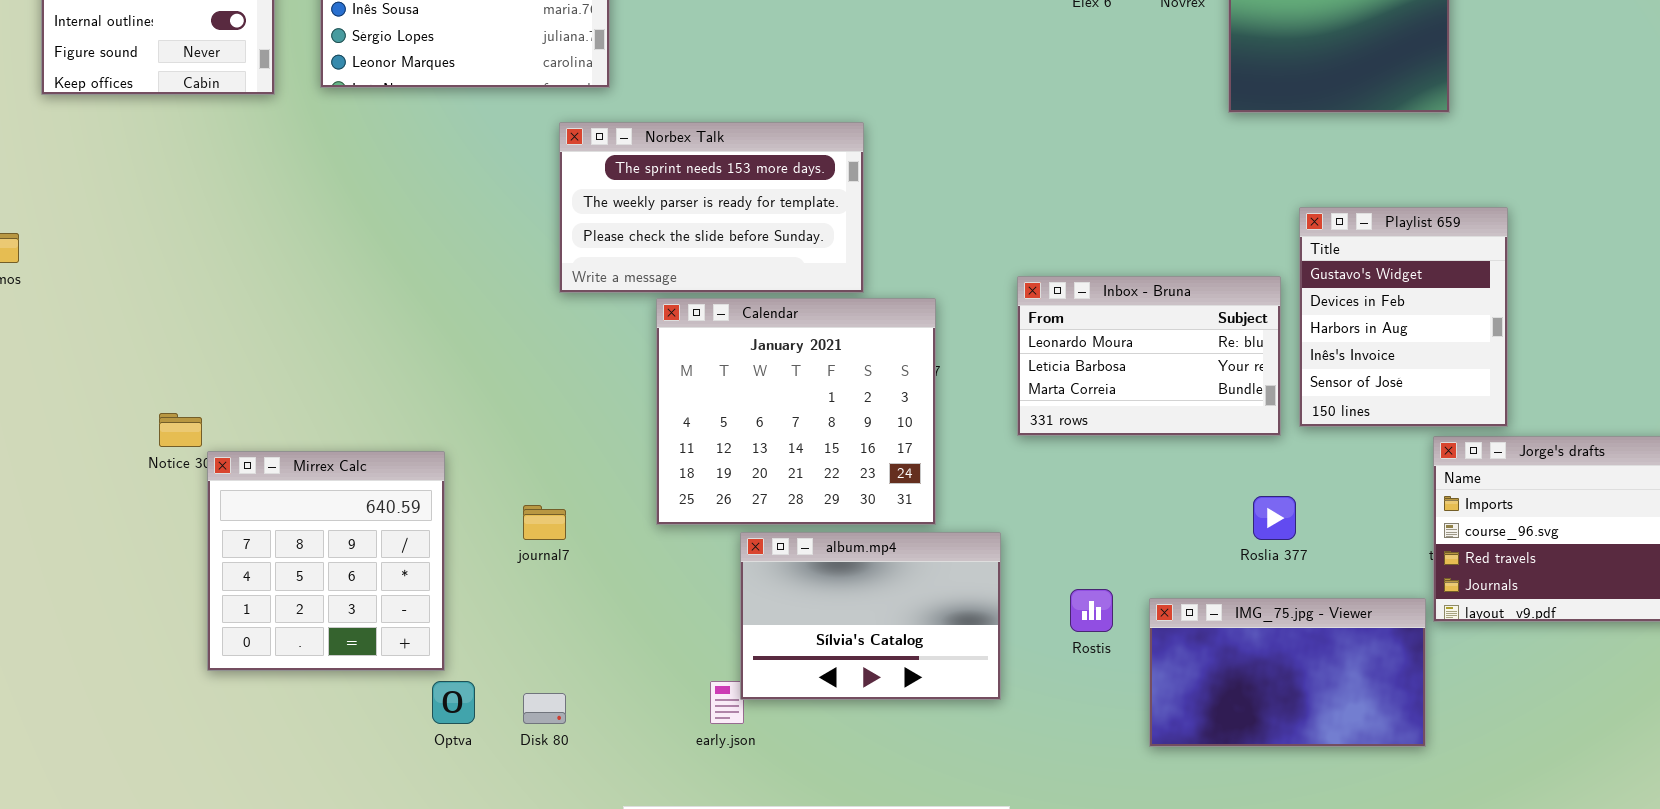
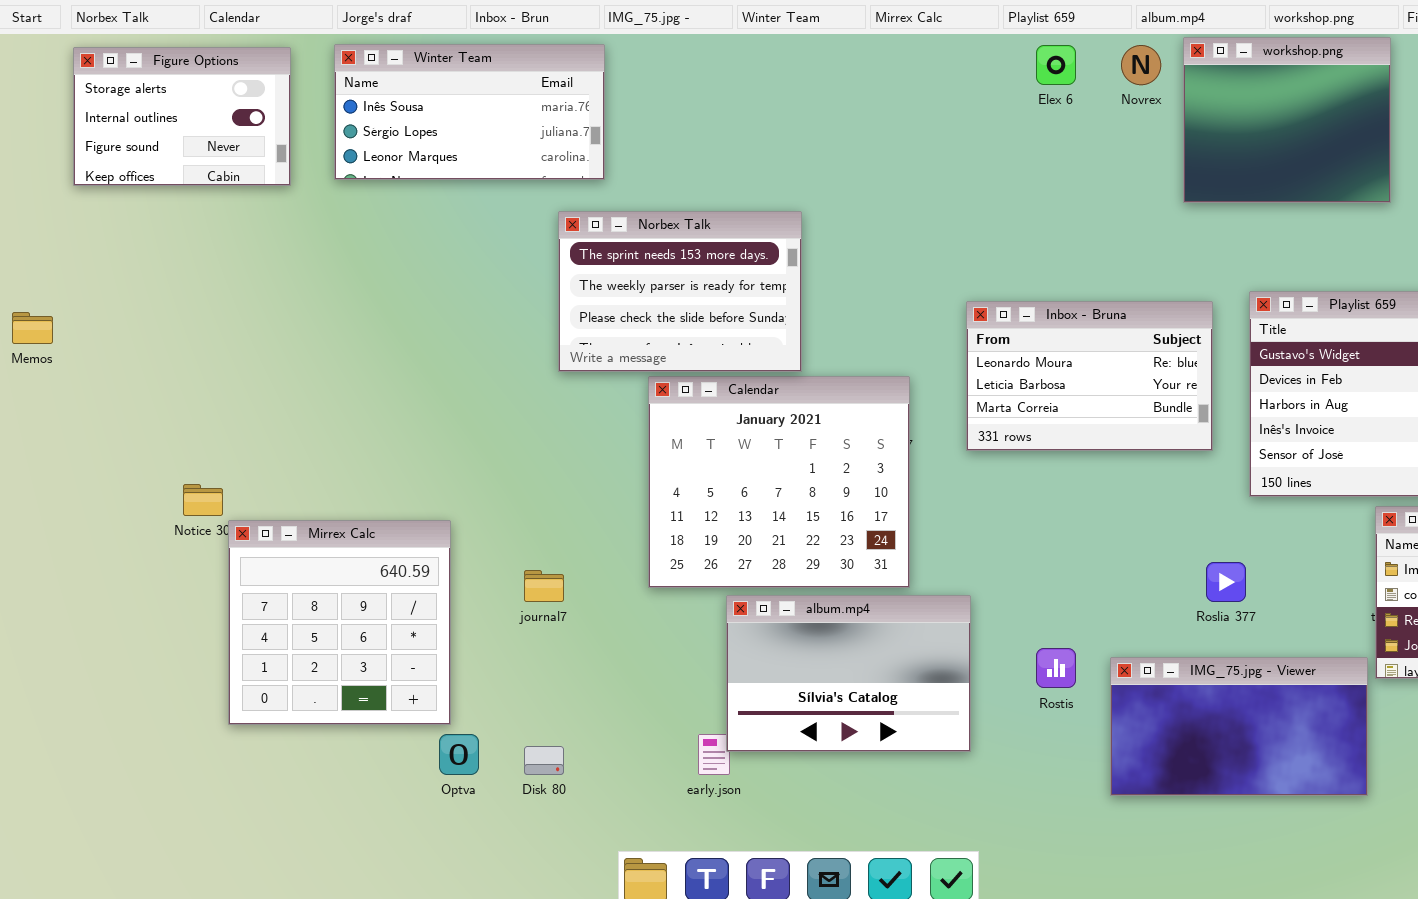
Norbex Talk: [559,122,864,293] -> [558,211,802,372], resized
Inbox - Bruna: [1017,276,1281,436] -> [966,301,1213,451], moved

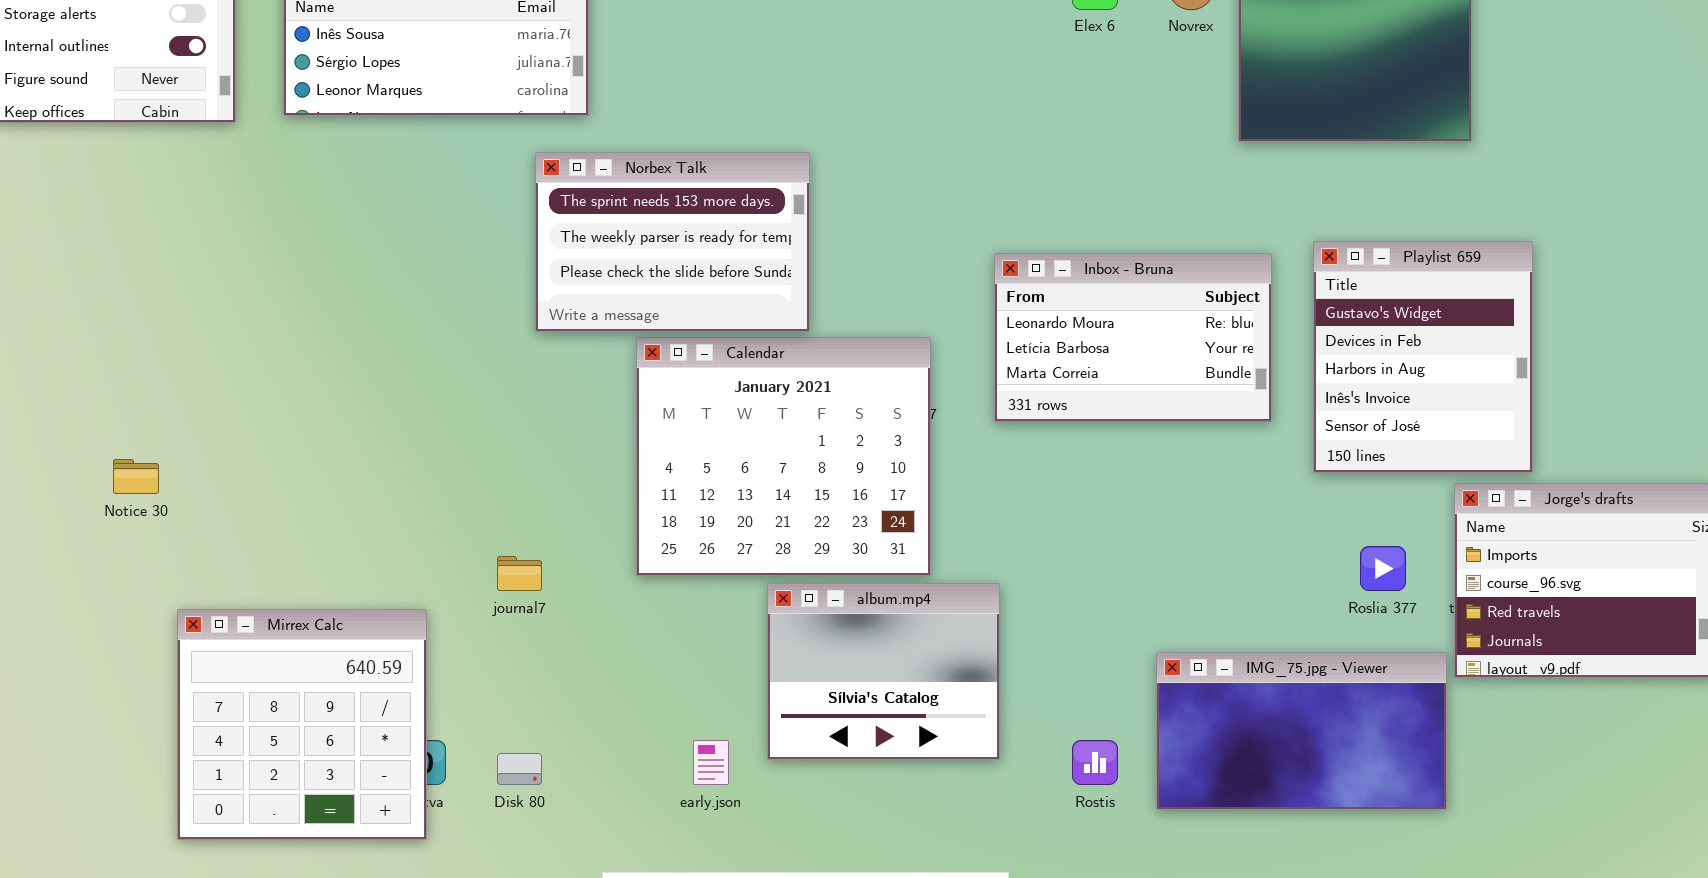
Mirrex Calc: [228,520,451,725] -> [177,609,427,840], moved
Roslia 377: [1206,562,1246,602] -> [1360,546,1406,591], moved
album.mp4: [726,595,971,752] -> [767,583,1000,760], resized
Rostis: [1036,648,1076,688] -> [1072,740,1118,785], moved

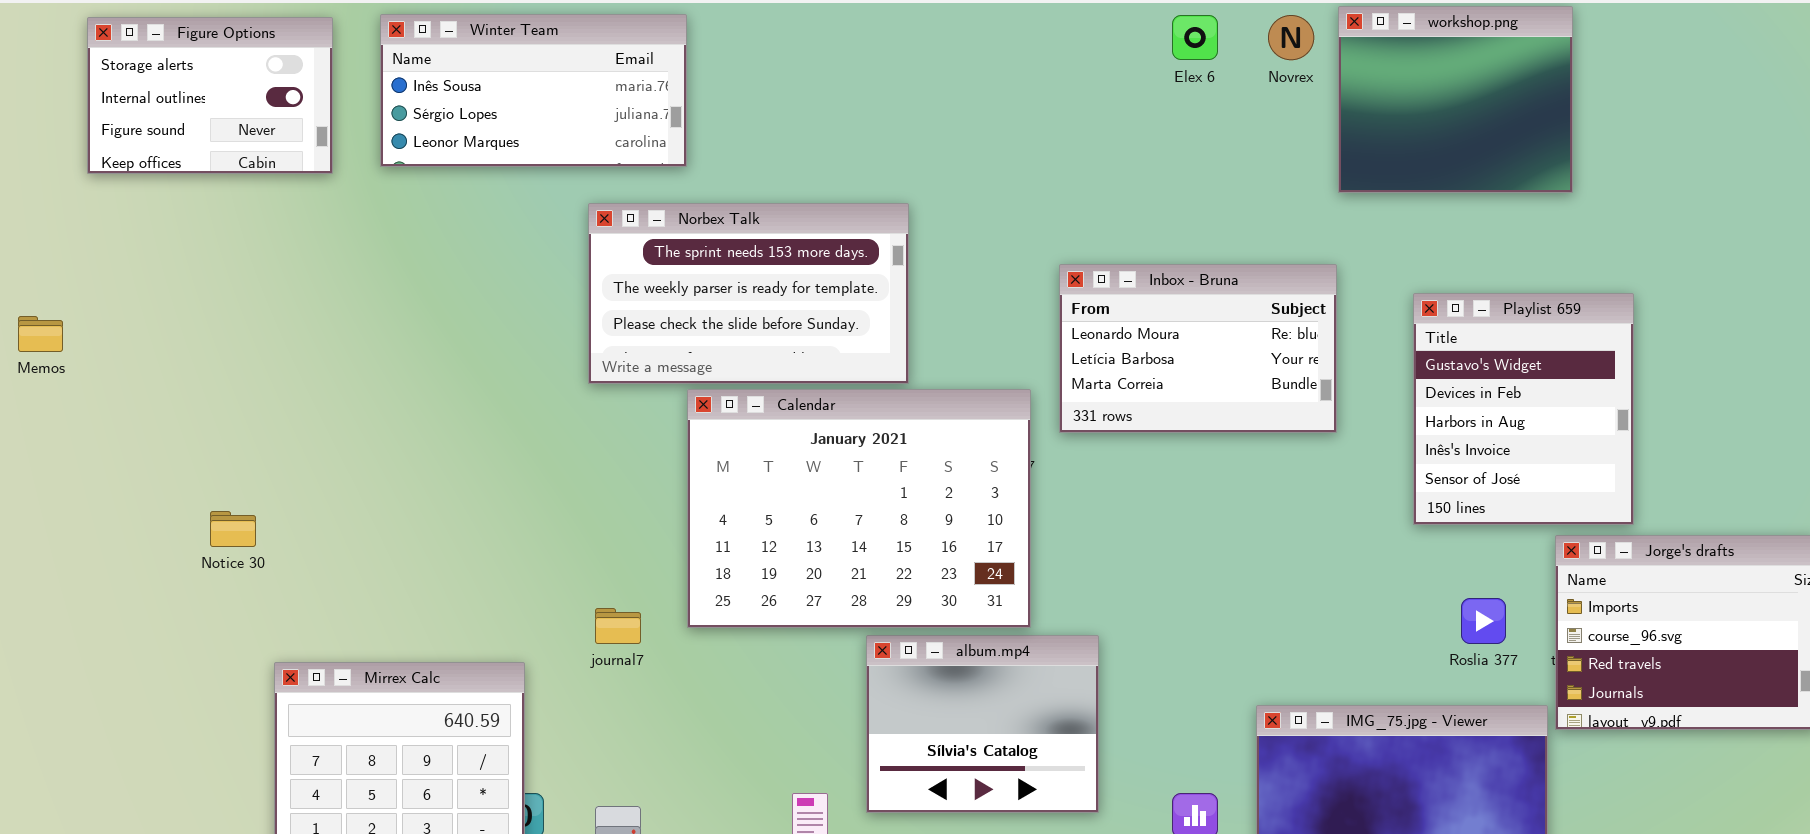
Norbex Talk: [535,152,810,332] -> [588,203,909,384], resized
Inbox - Bruna: [994,253,1272,422] -> [1059,264,1337,433], moved
Calendar: [636,337,931,576] -> [687,389,1031,628], resized

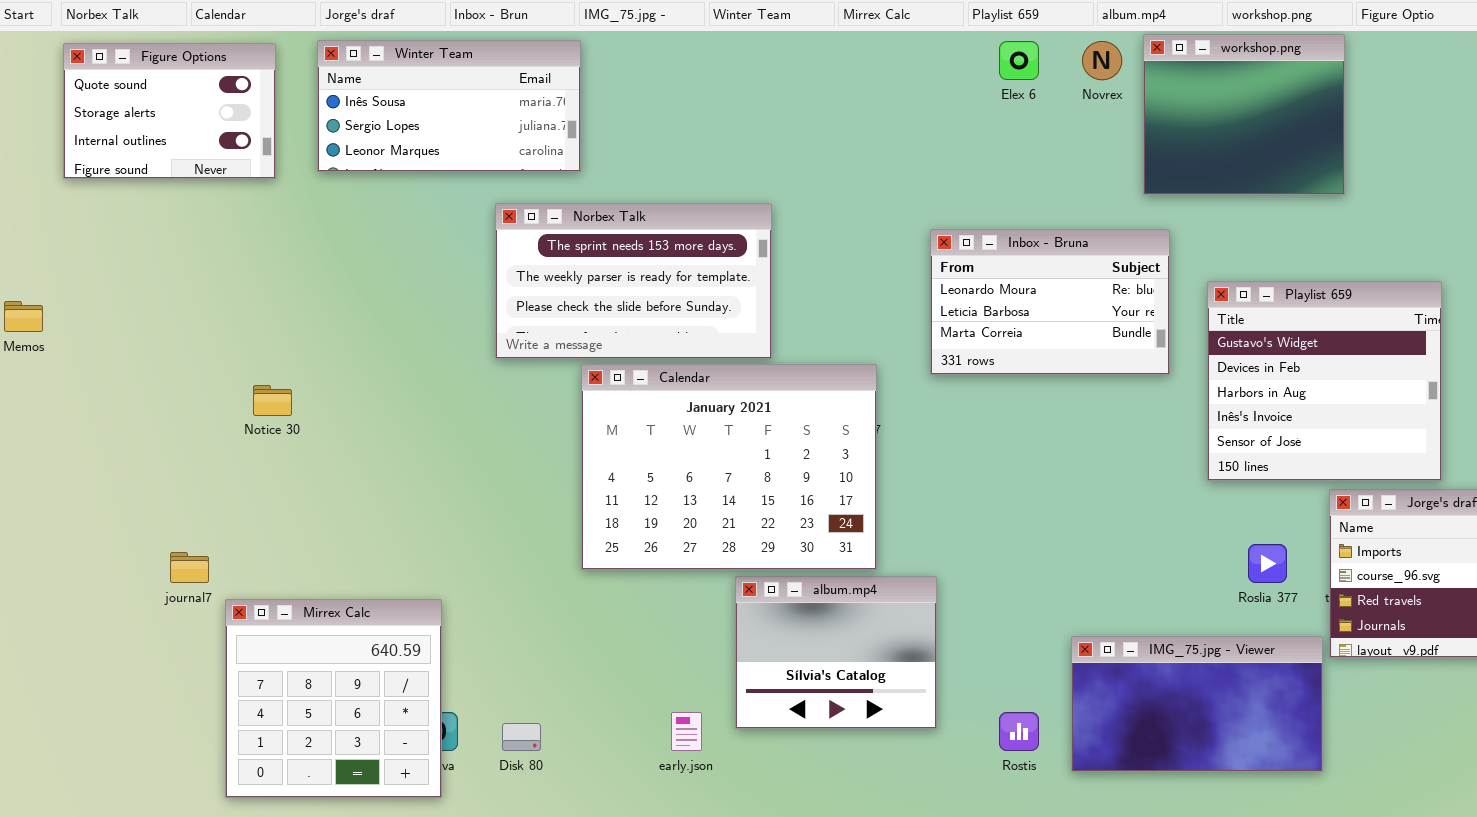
Figure Options: [87,17,333,174] -> [63,43,276,179], scrolled up 1 row
Inbox - Bruna: [1059,264,1337,433] -> [930,229,1170,375], moved
Playlist 659: [1413,293,1634,525] -> [1207,281,1442,481], resized
Notice 30: [210,511,256,547] -> [253,385,292,416], moved
journal7: [595,608,641,644] -> [170,552,209,583], moved

